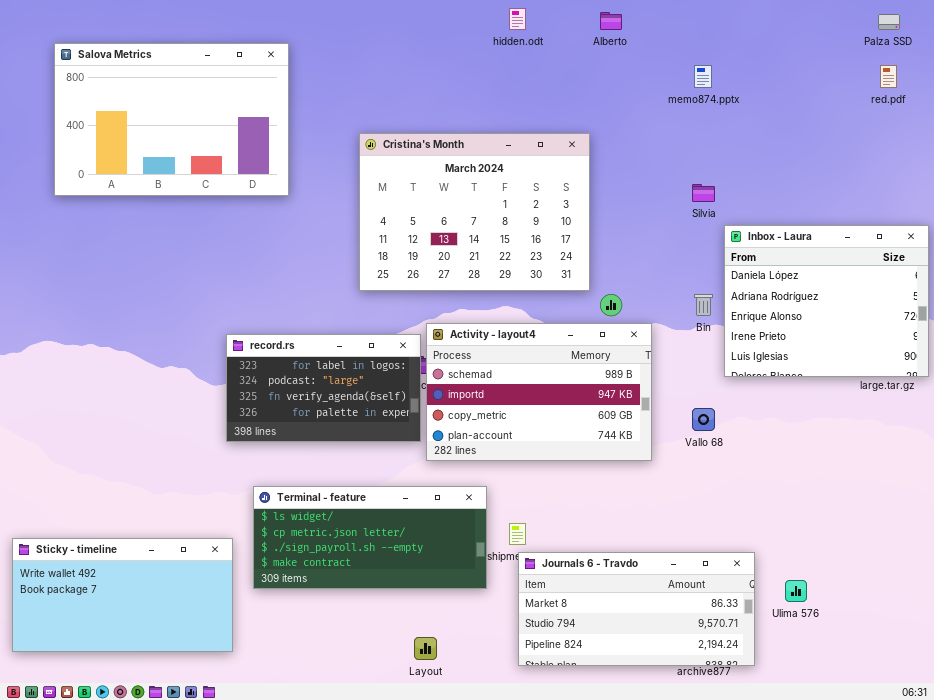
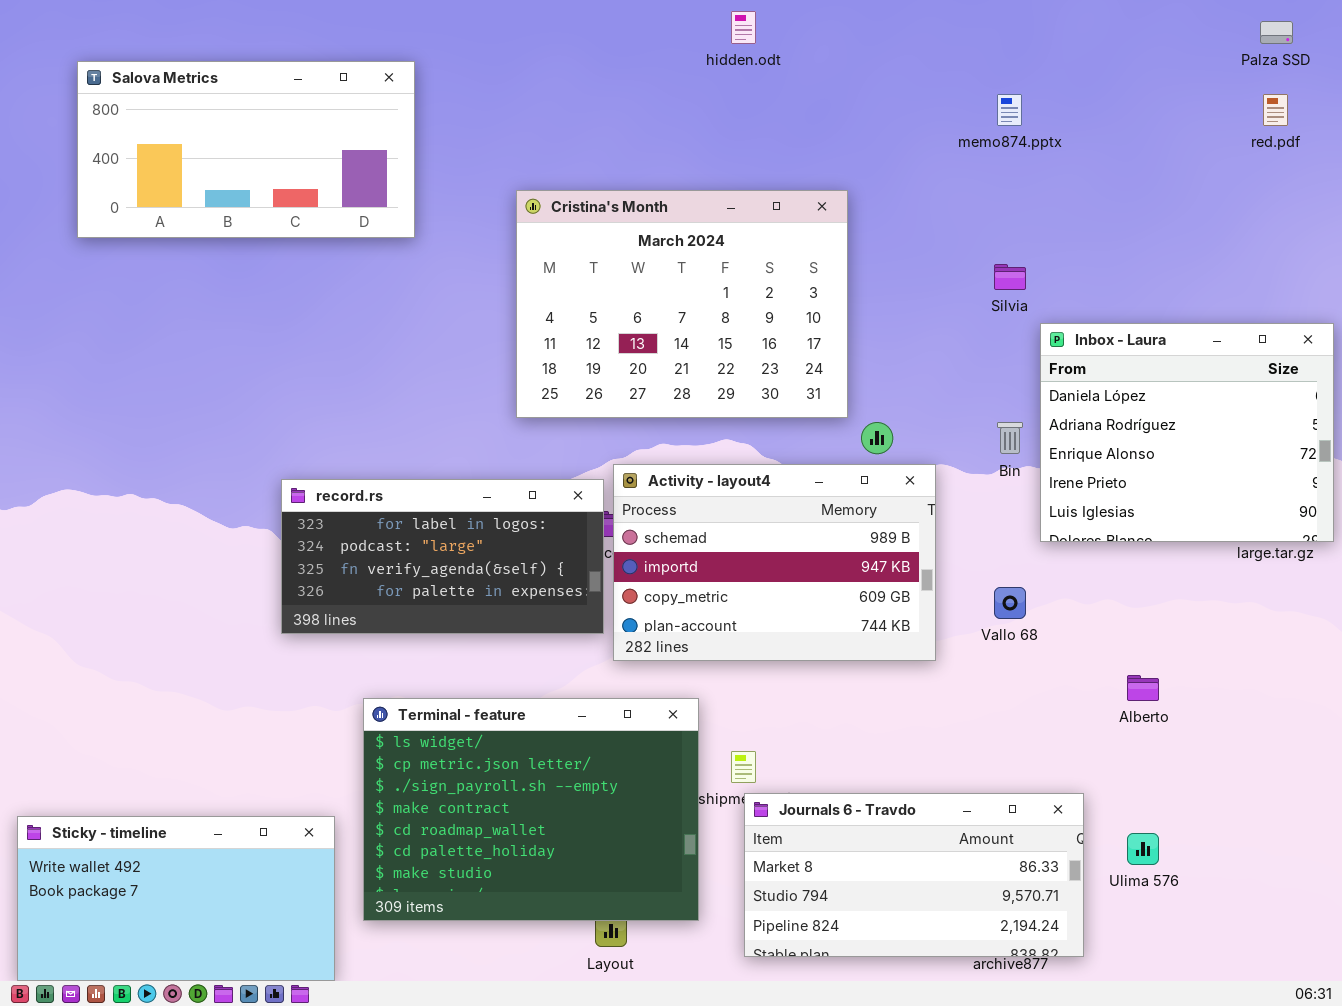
Alberto: [600,12,622,30] -> [1127,675,1159,701], moved
Salova Metrics: [54,43,289,196] -> [77,61,415,238], resized
record.rs: [226,334,421,442] -> [281,479,604,634], resized
Terminal - feature: [253,486,487,589] -> [363,698,699,921], resized
Sticky - timeline: [12,538,233,652] -> [17,816,335,981], moved

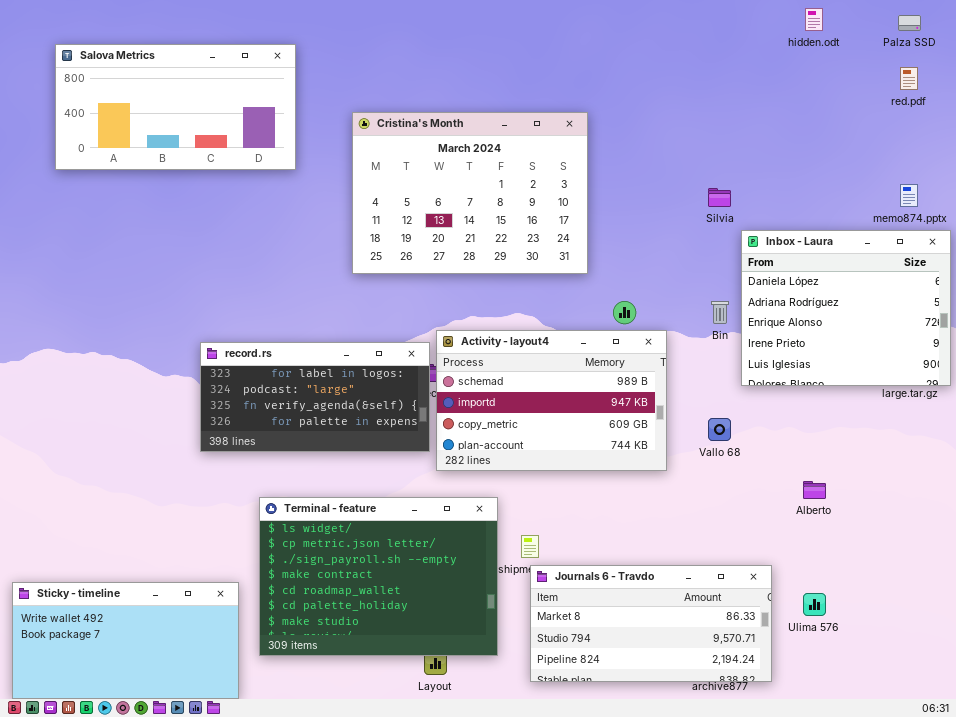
hidden.odt: [731,11,756,44] -> [805,8,823,31], moved
memo874.pptx: [997,94,1022,126] -> [900,184,918,207], moved
Cristina's Month: [516,190,848,418] -> [352,112,588,274], moved

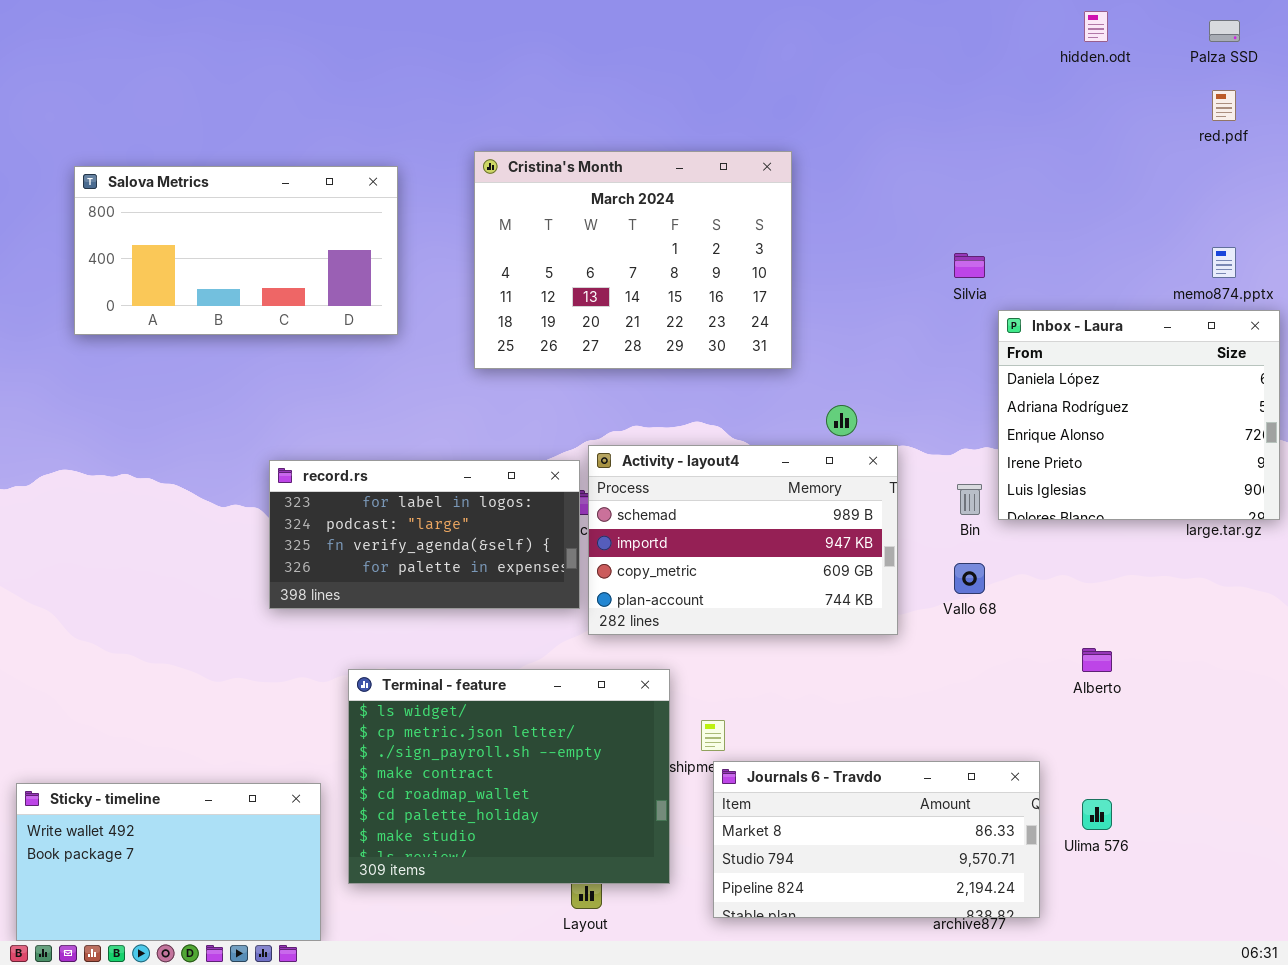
Salova Metrics: [55,44,296,170] -> [74,166,398,335], moved
Bin: [711,301,729,324] -> [957,484,982,515], moved

